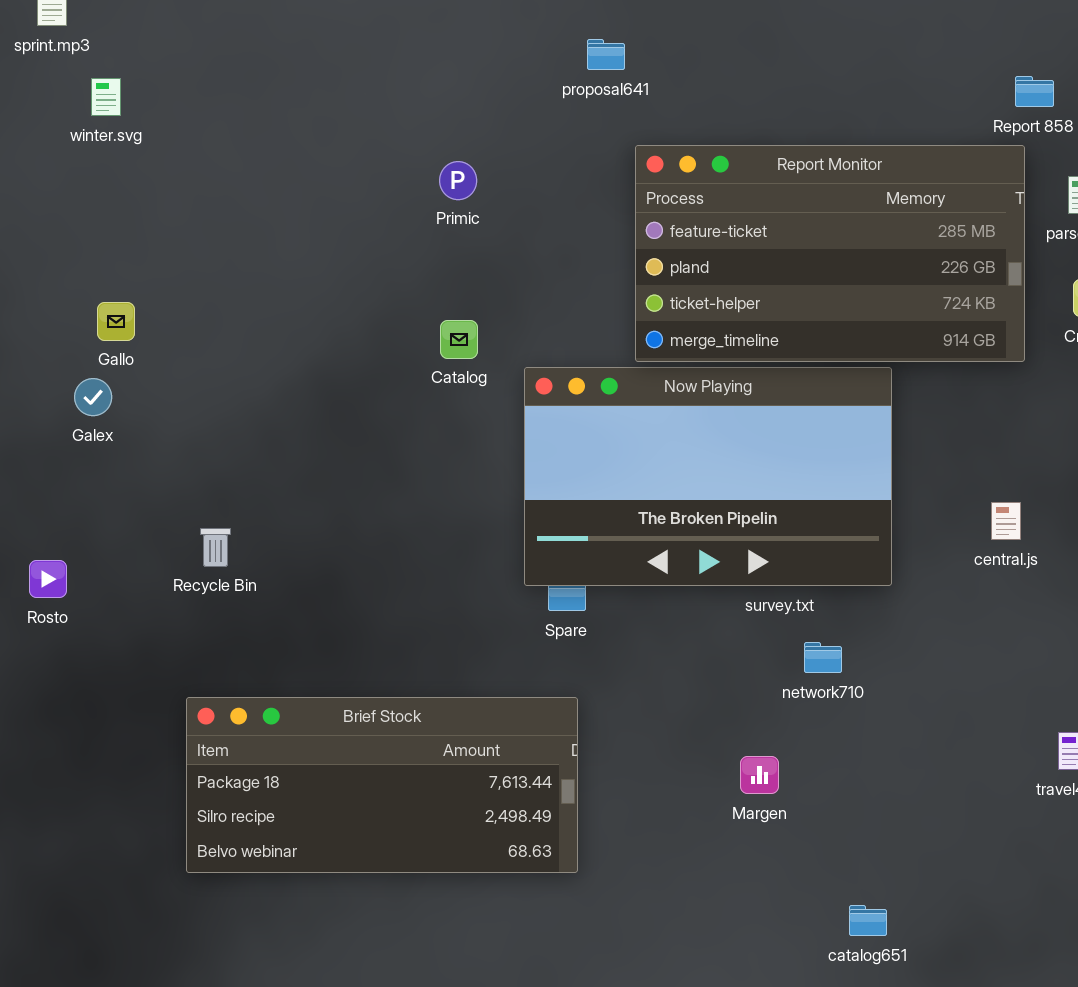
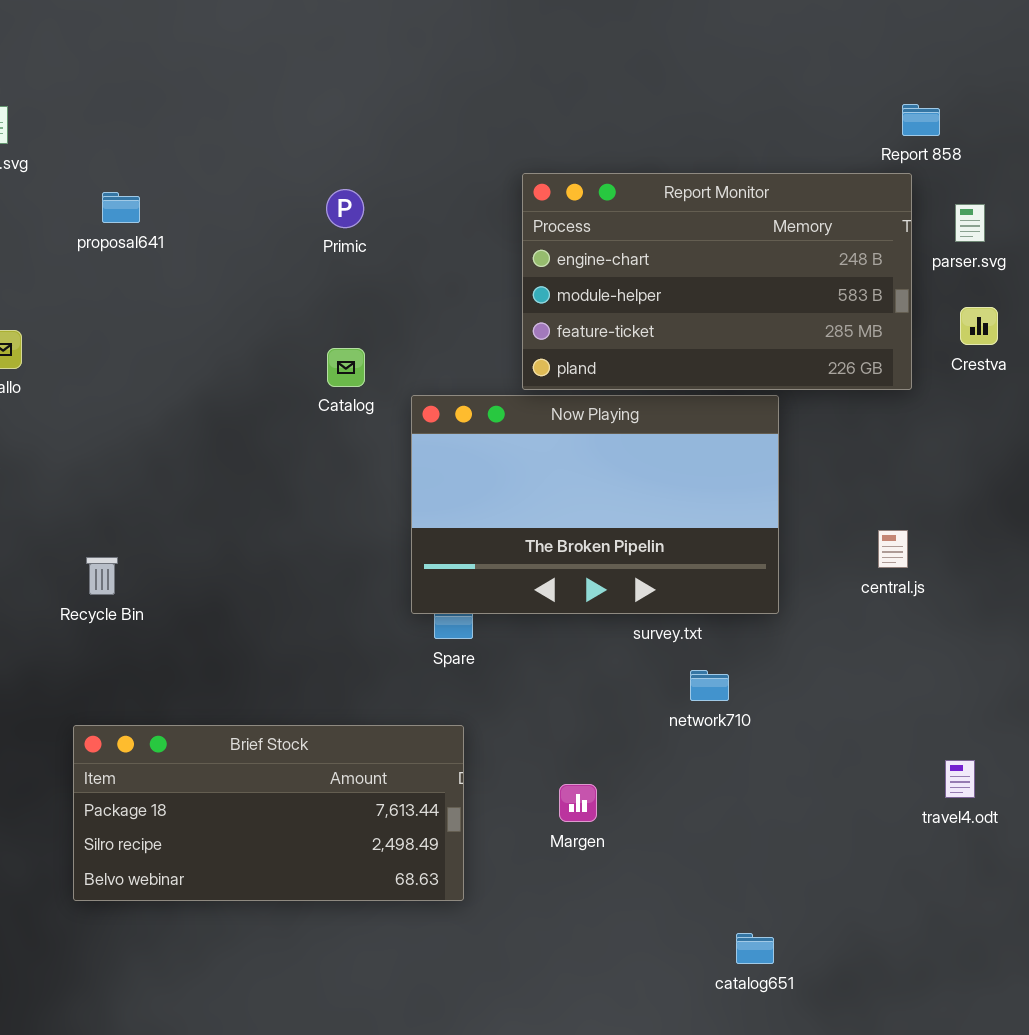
proposal641: [587,39,625,70] -> [102,192,140,223], moved
Report Monitor: [635,145,1025,362] -> [522,173,912,390], scrolled up 2 rows
Margen: [740,756,779,794] -> [559,784,597,822], moved

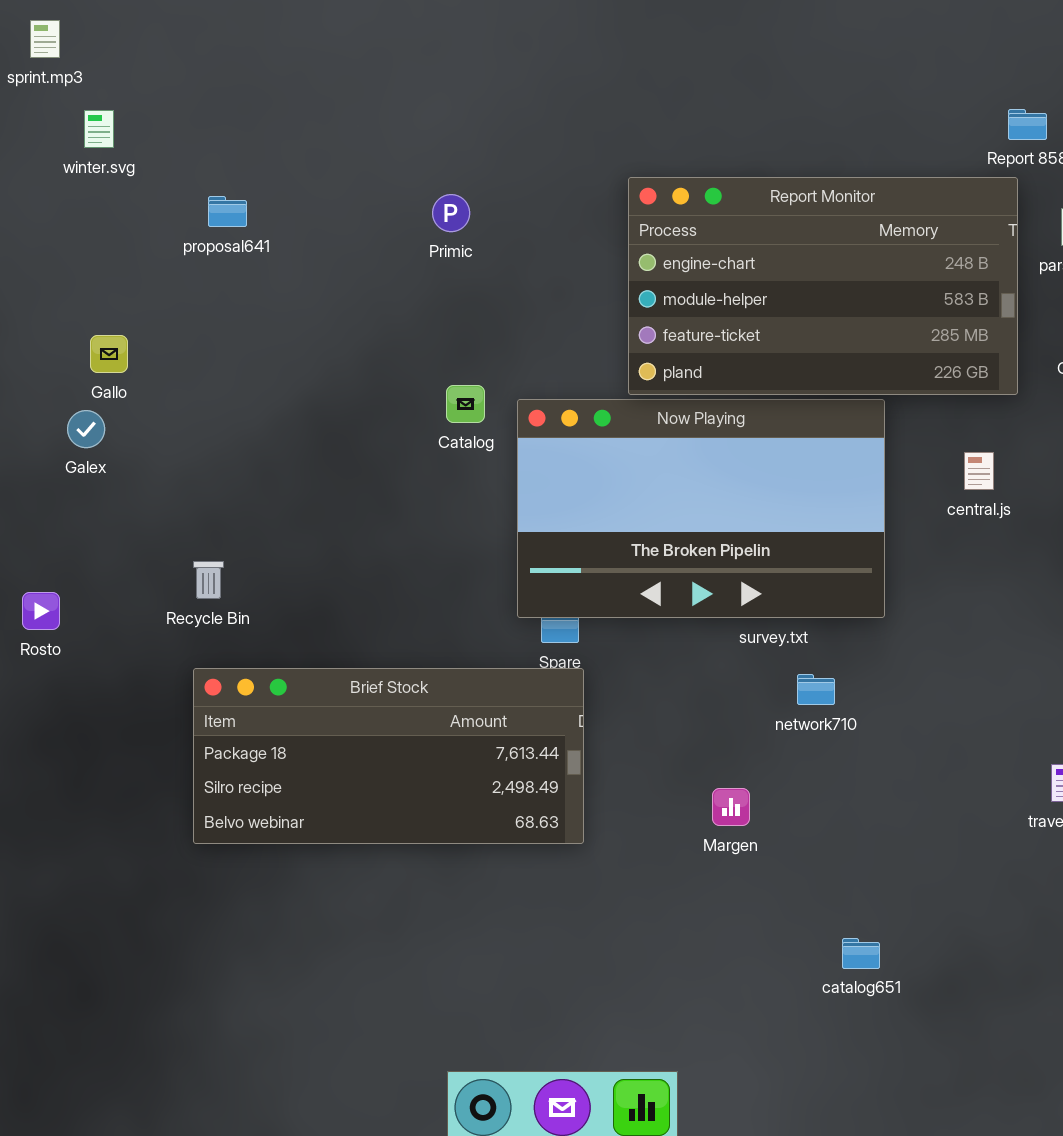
Catalog: [327,348,365,387] -> [446,385,485,423], moved
central.js: [878,530,908,568] -> [964,452,994,490], moved
Brief Stock: [73,725,464,901] -> [193,668,584,844], moved
Margen: [559,784,597,822] -> [712,788,750,826], moved

